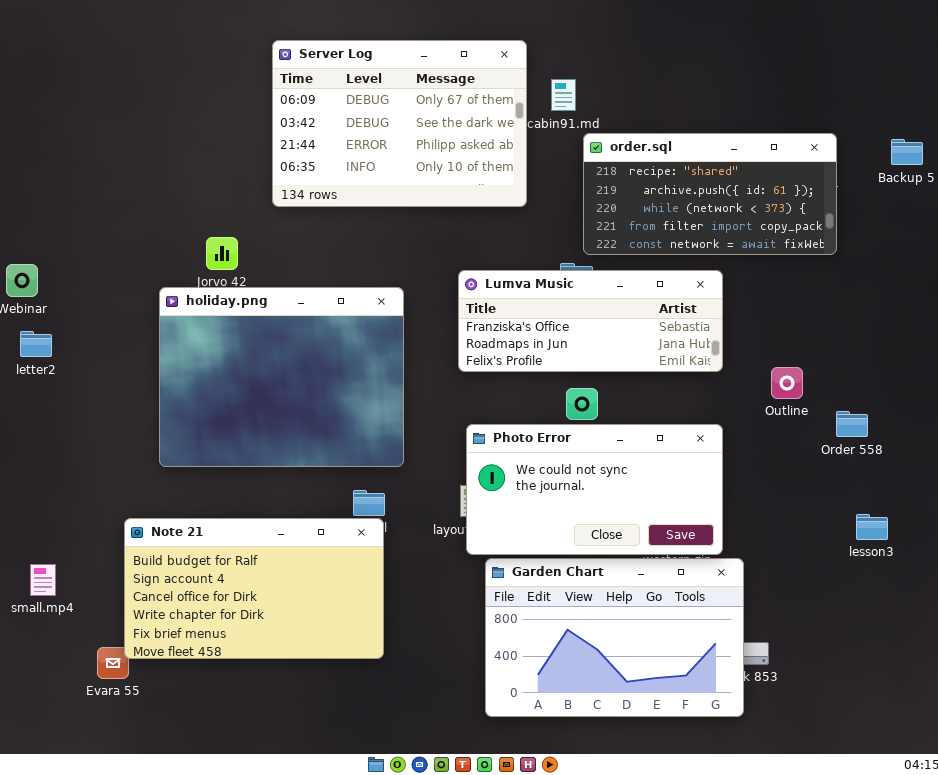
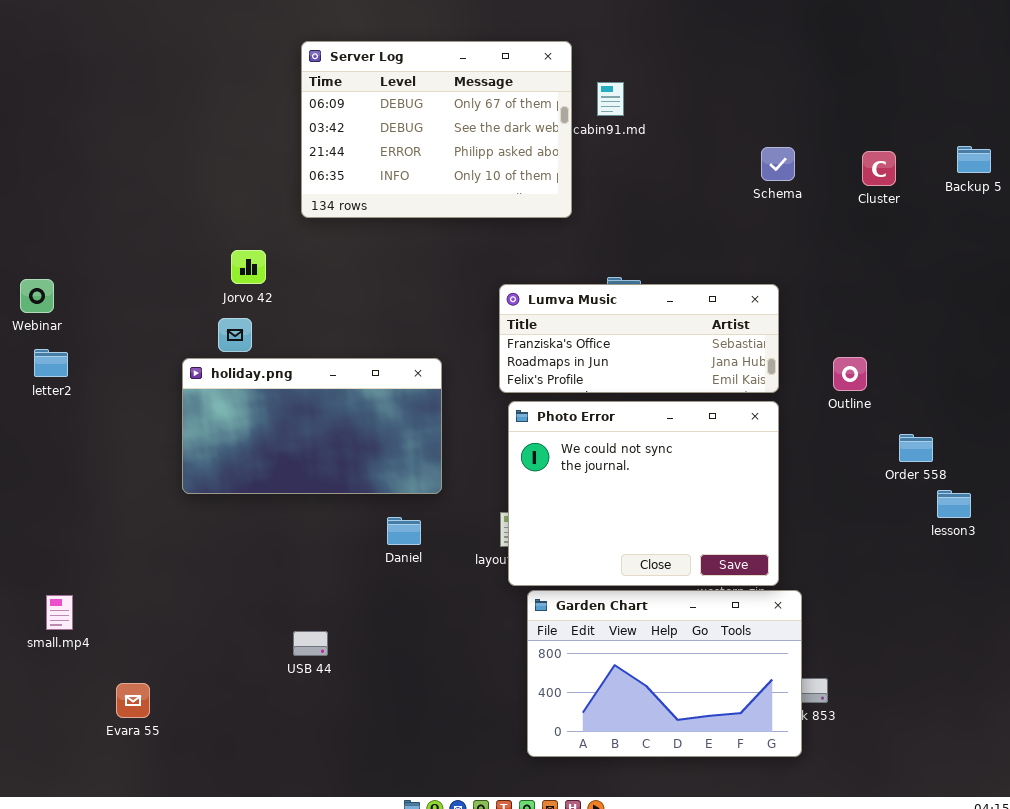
order.sql: [583,133,837,255] -> none, closed
holiday.png: [159,287,404,467] -> [182,358,442,494], resized
Outline: [771,367,803,399] -> [833,357,867,391], moved
Photo Error: [466,424,723,555] -> [508,401,779,586], resized
lesson3: [856,514,888,540] -> [937,490,971,518], moved
Note 21: [124,518,384,659] -> none, closed

